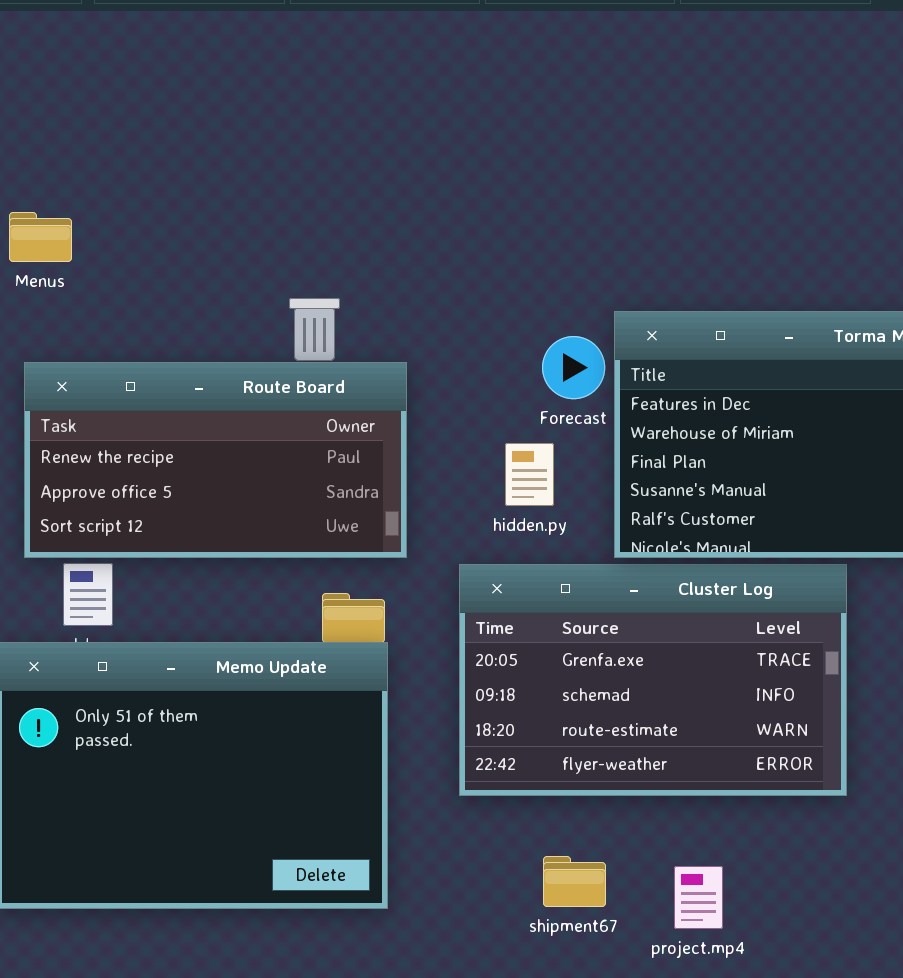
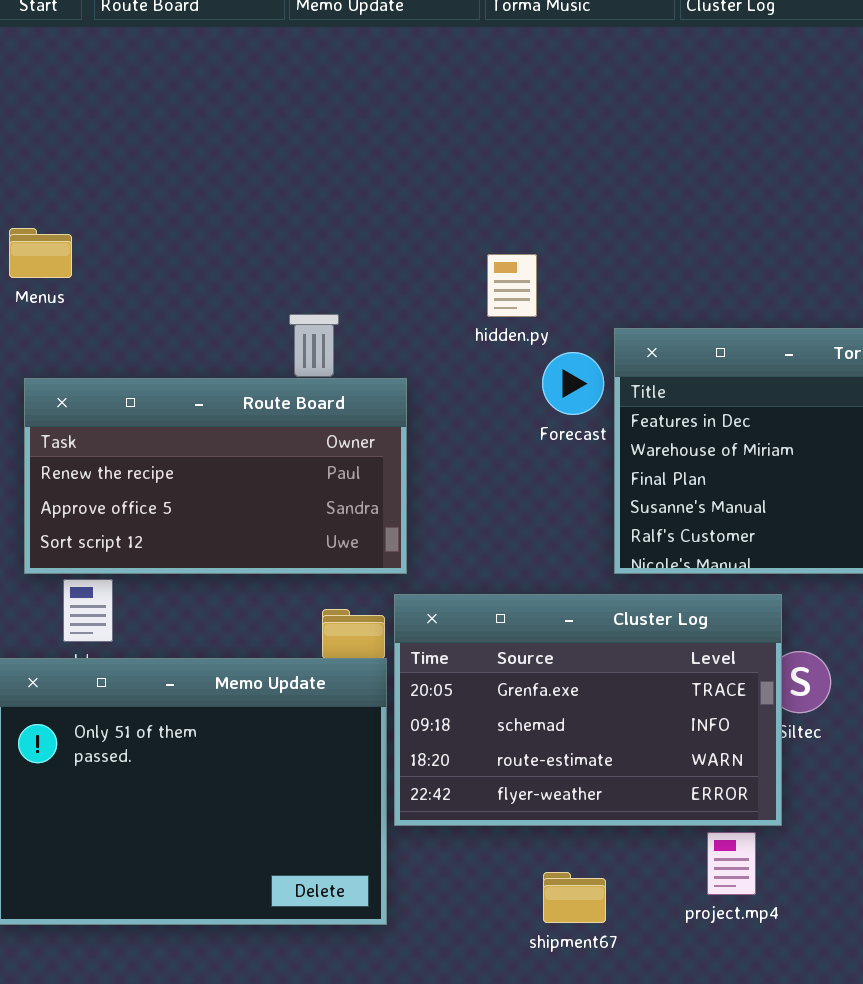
hidden.py: [505,443,554,506] -> [487,254,537,317], moved
Cluster Log: [459,564,847,796] -> [394,594,782,826], moved
project.mp4: [674,866,723,929] -> [707,832,756,895], moved

